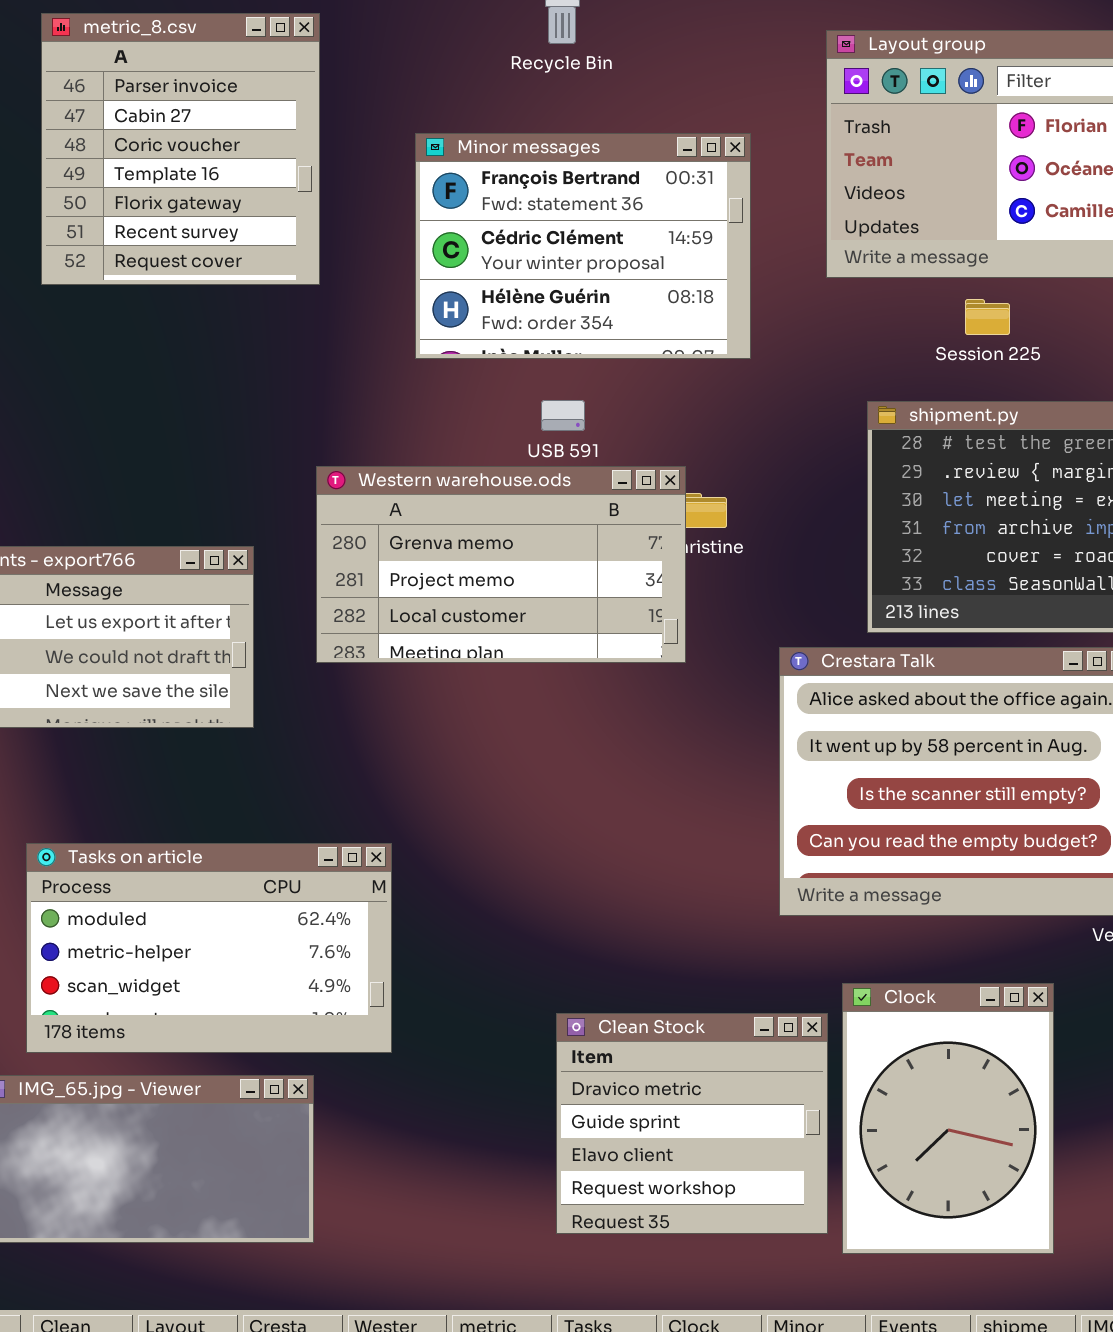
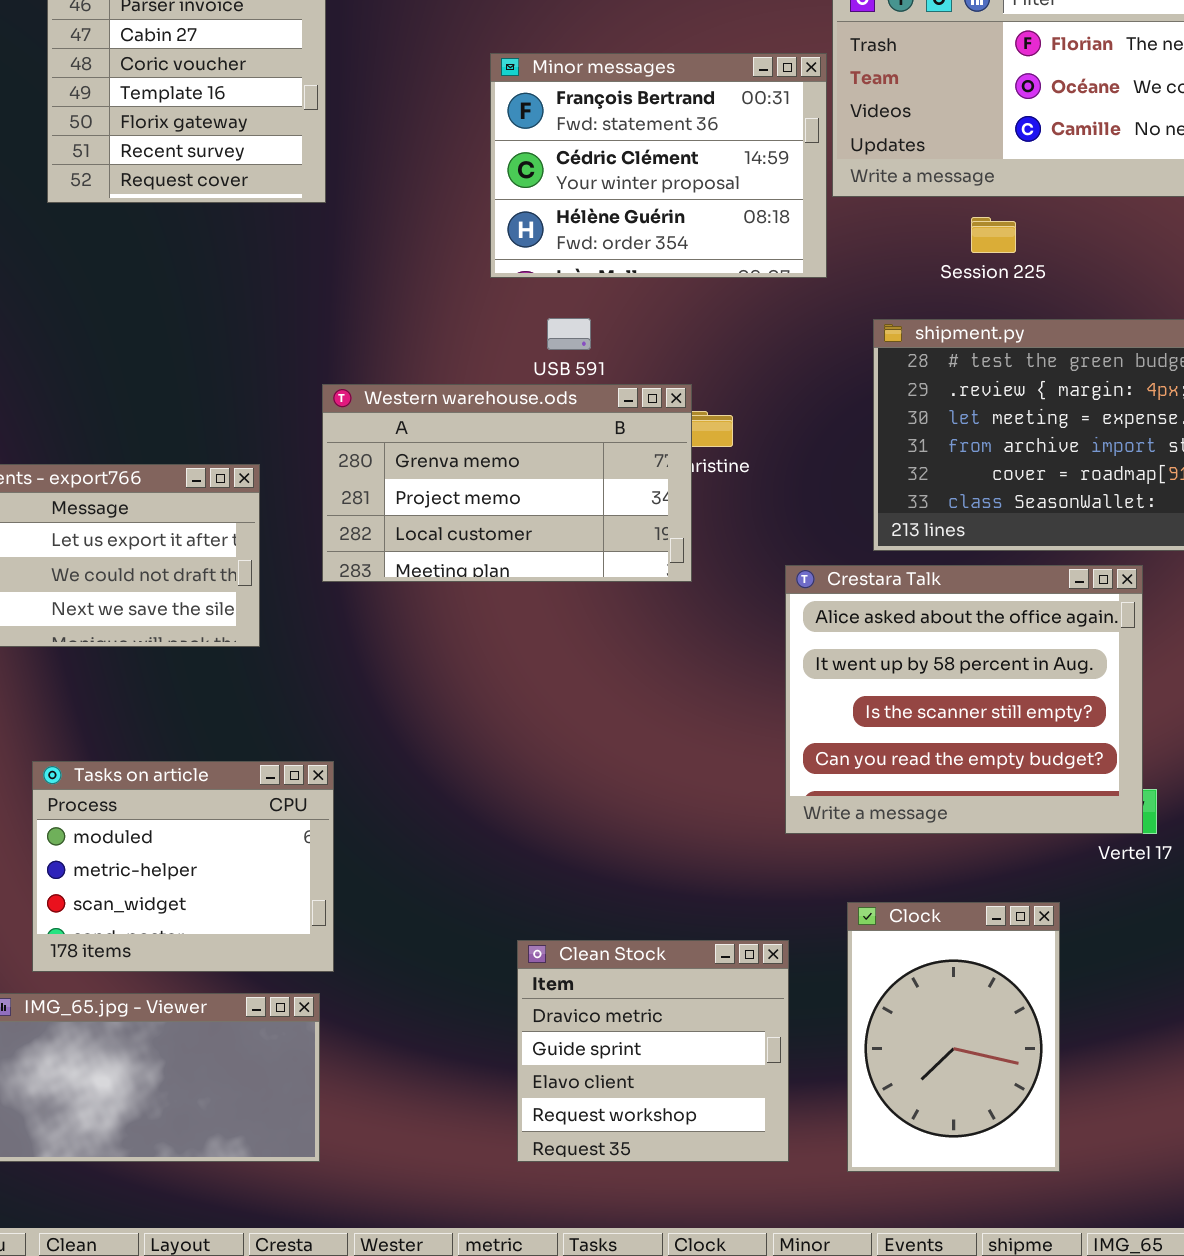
Minor messages: [415,133,751,359] -> [490,53,827,278], moved
Tasks on article: [26,843,392,1053] -> [32,761,334,972], resized
Clean Stock: [556,1013,828,1234] -> [517,940,789,1162], moved

